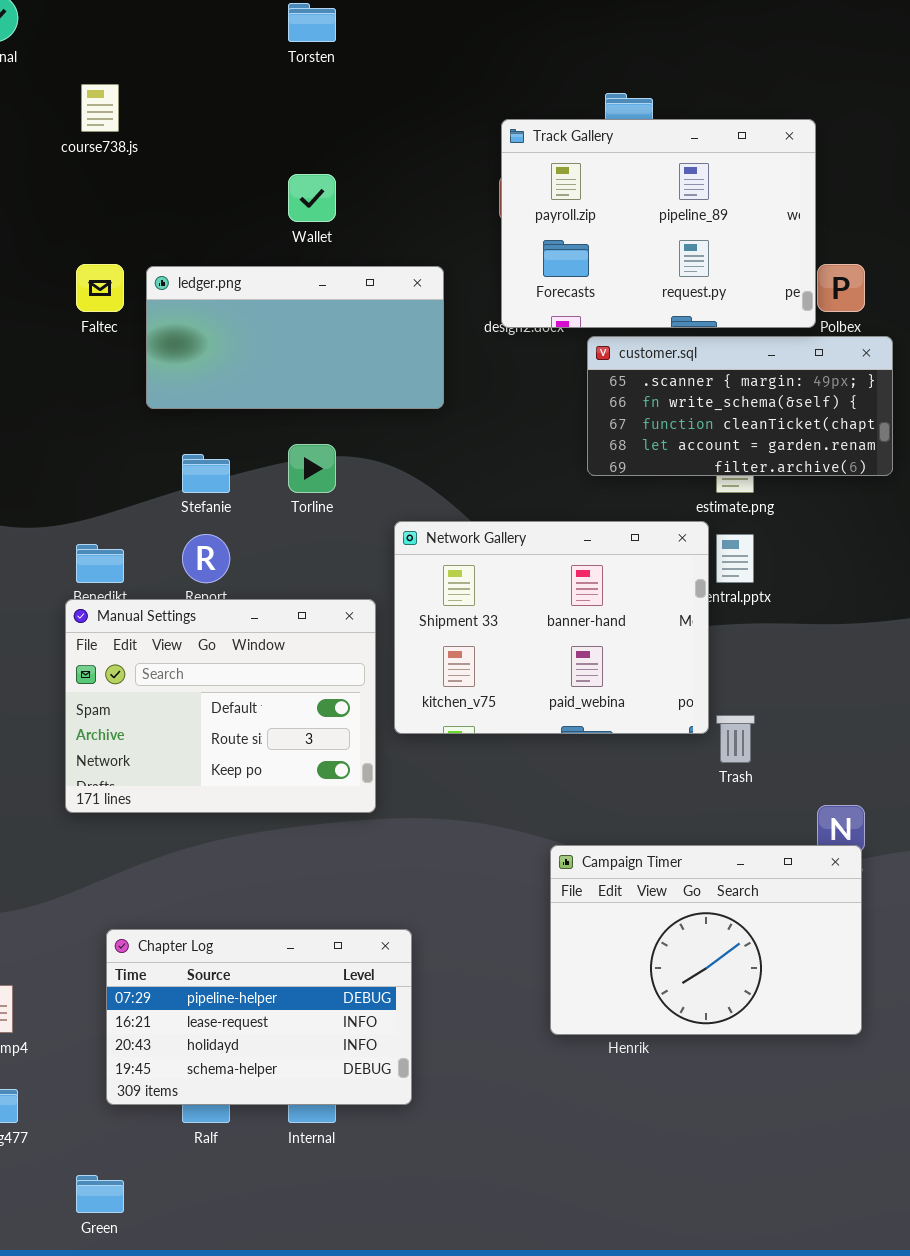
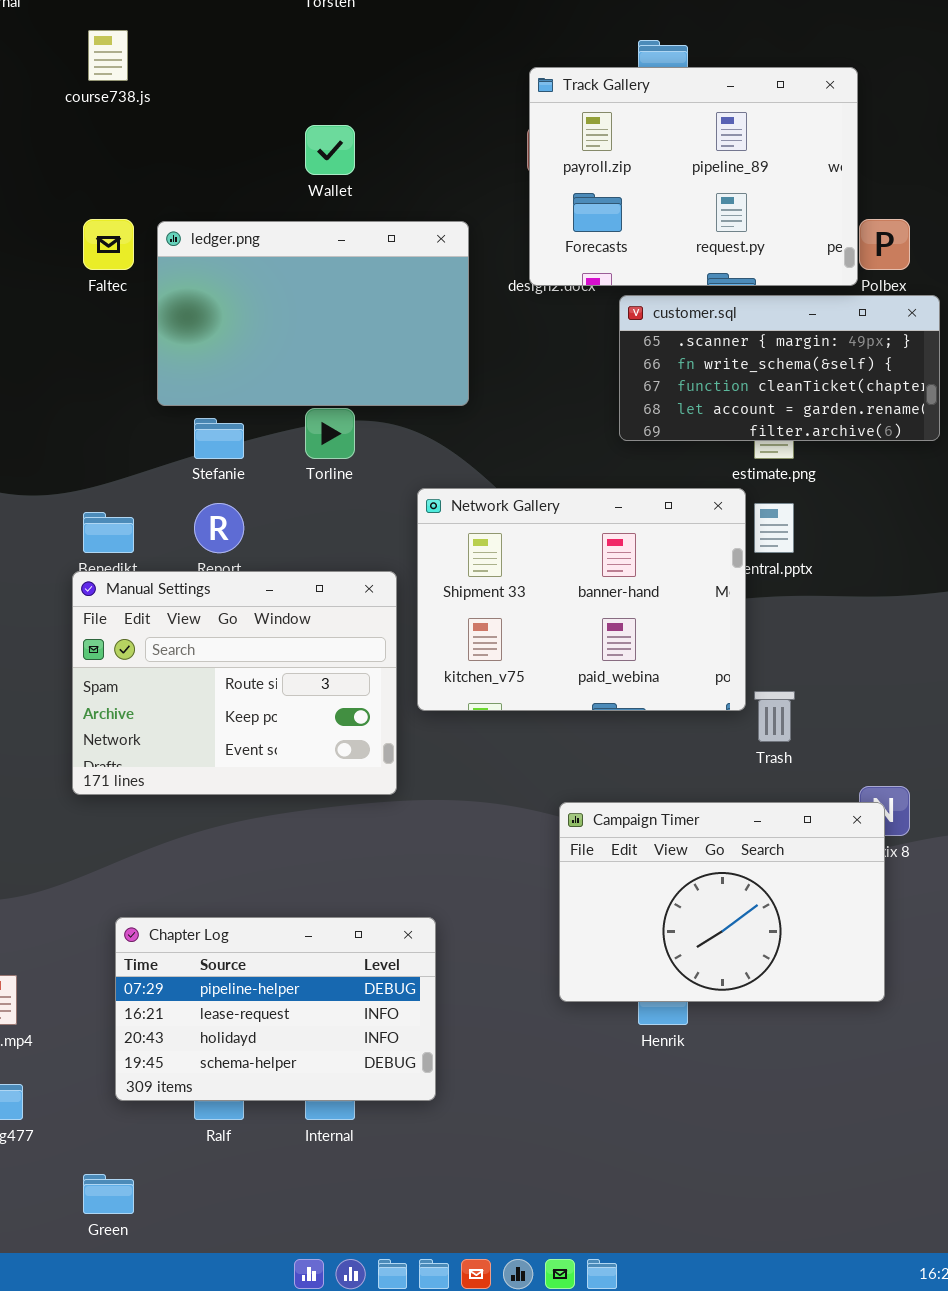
ledger.png: [146,266,444,409] -> [157,221,469,406], resized
Manual Settings: [65,599,376,813] -> [72,571,397,795], scrolled down 1 row
Campaign Timer: [550,845,862,1035] -> [559,802,885,1002], moved

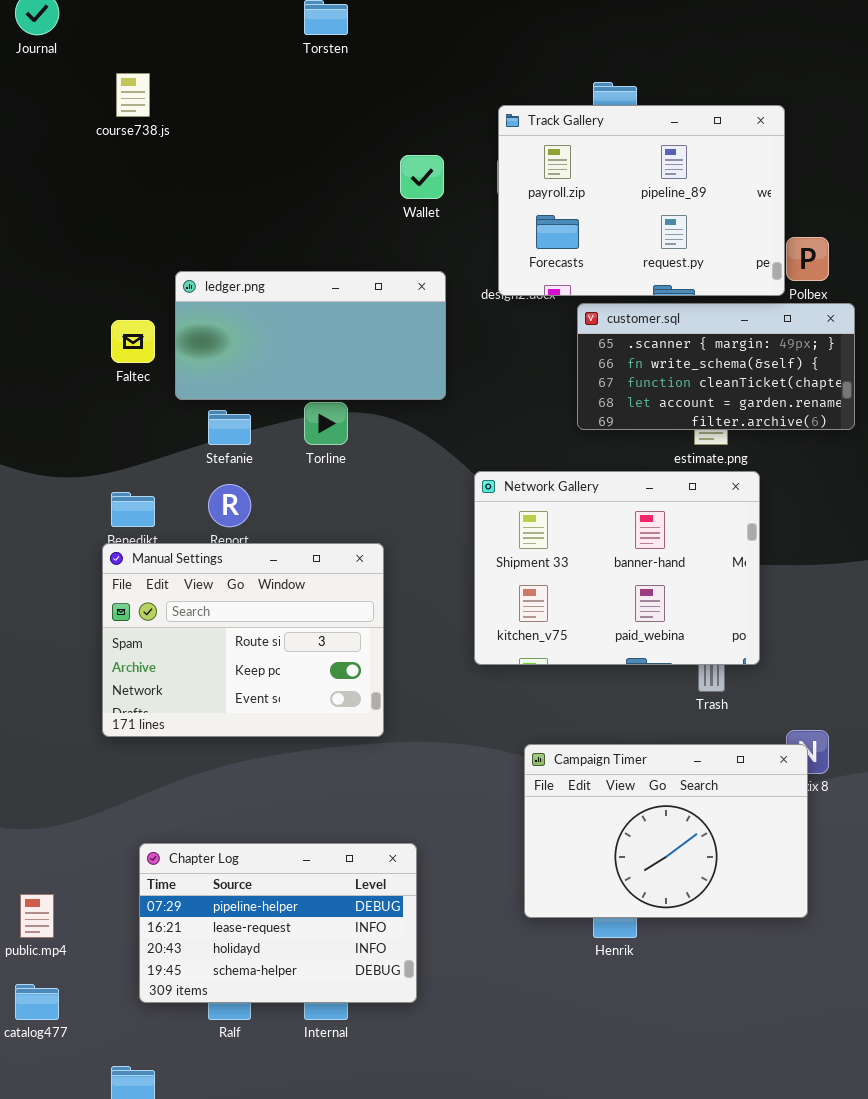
Wallet: [305,125,355,175] -> [400,155,444,199], moved
Faltec: [83,219,134,270] -> [111,320,155,363], moved
ledger.png: [157,221,469,406] -> [175,271,446,400], resized
Network Gallery: [417,488,746,711] -> [474,471,760,665], moved

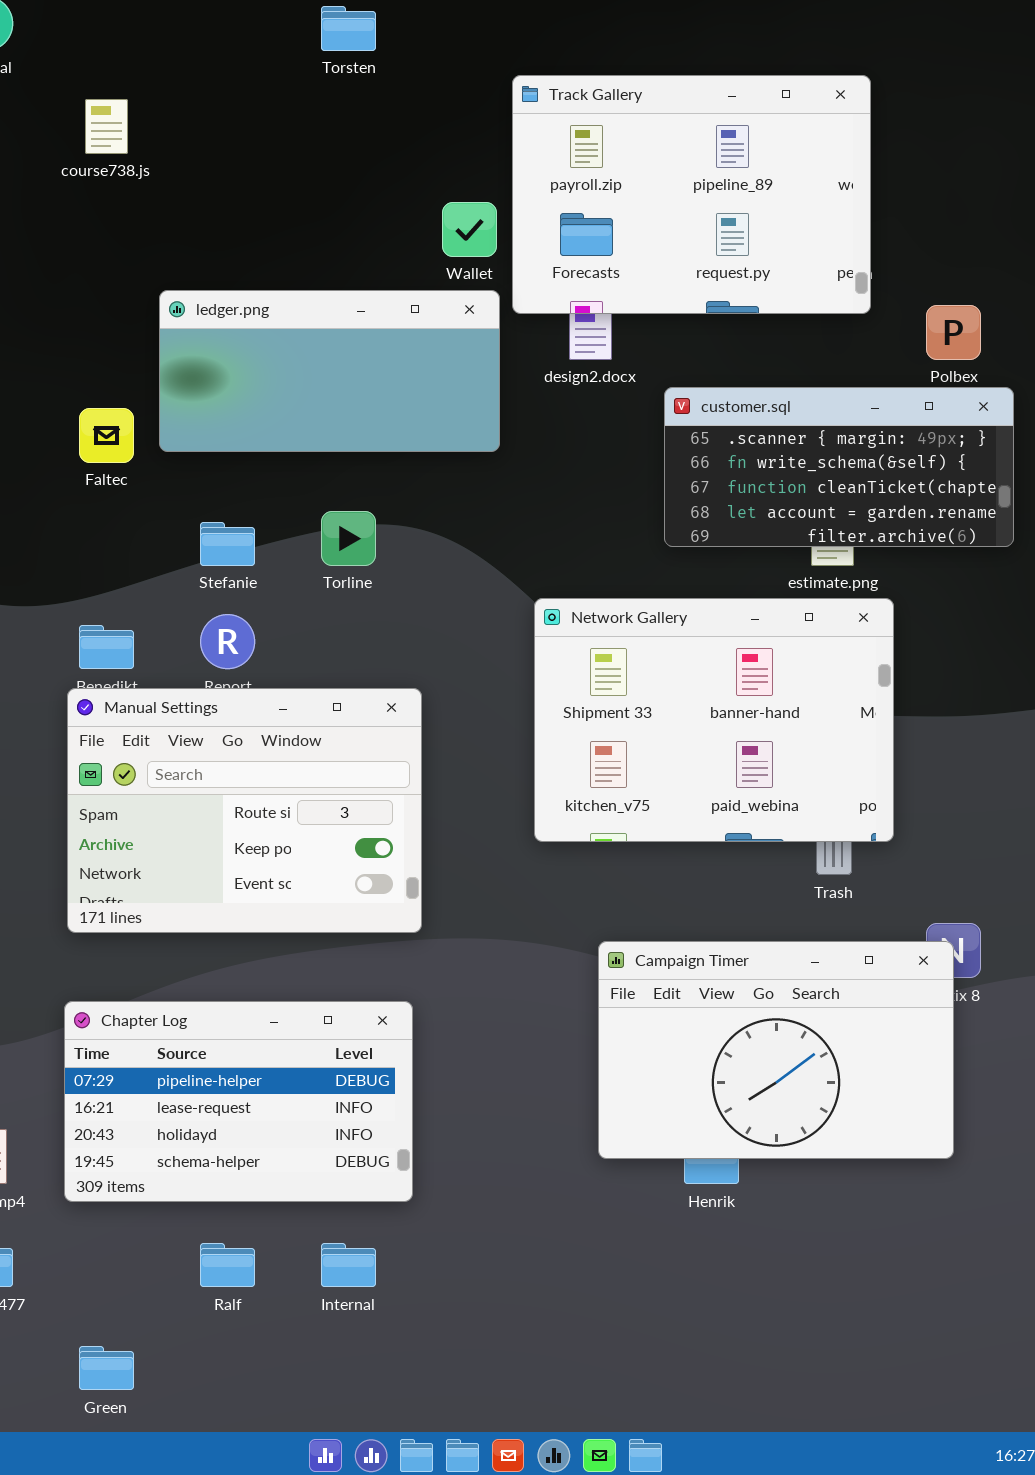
Track Gallery: [498,105,785,296] -> [512,75,871,314], moved
ledger.png: [175,271,446,400] -> [159,290,500,452], moved
Chapter Log: [139,843,417,1003] -> [64,1001,413,1202], moved

